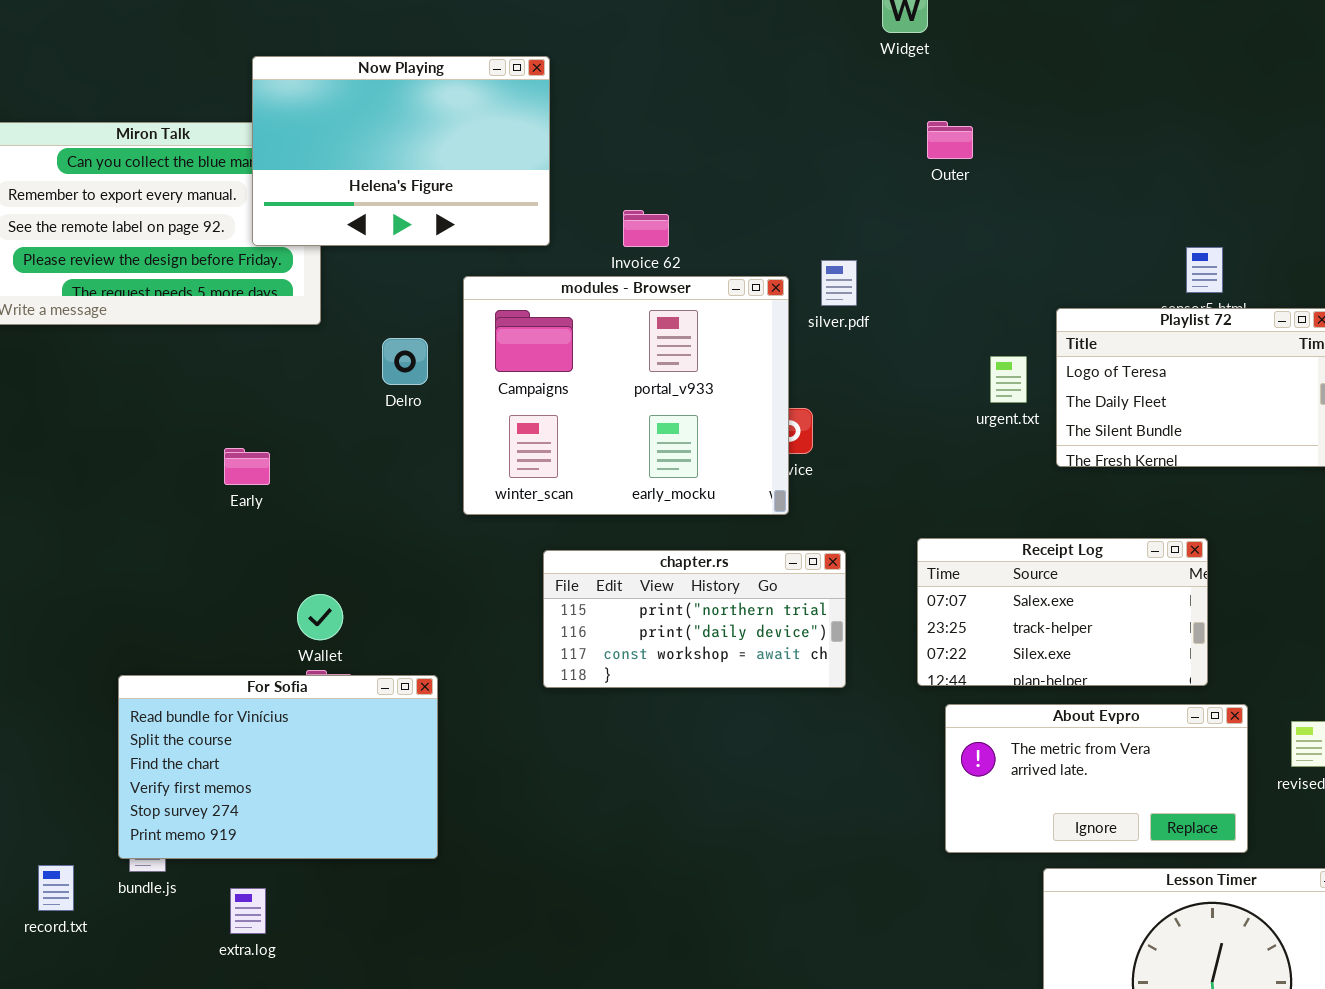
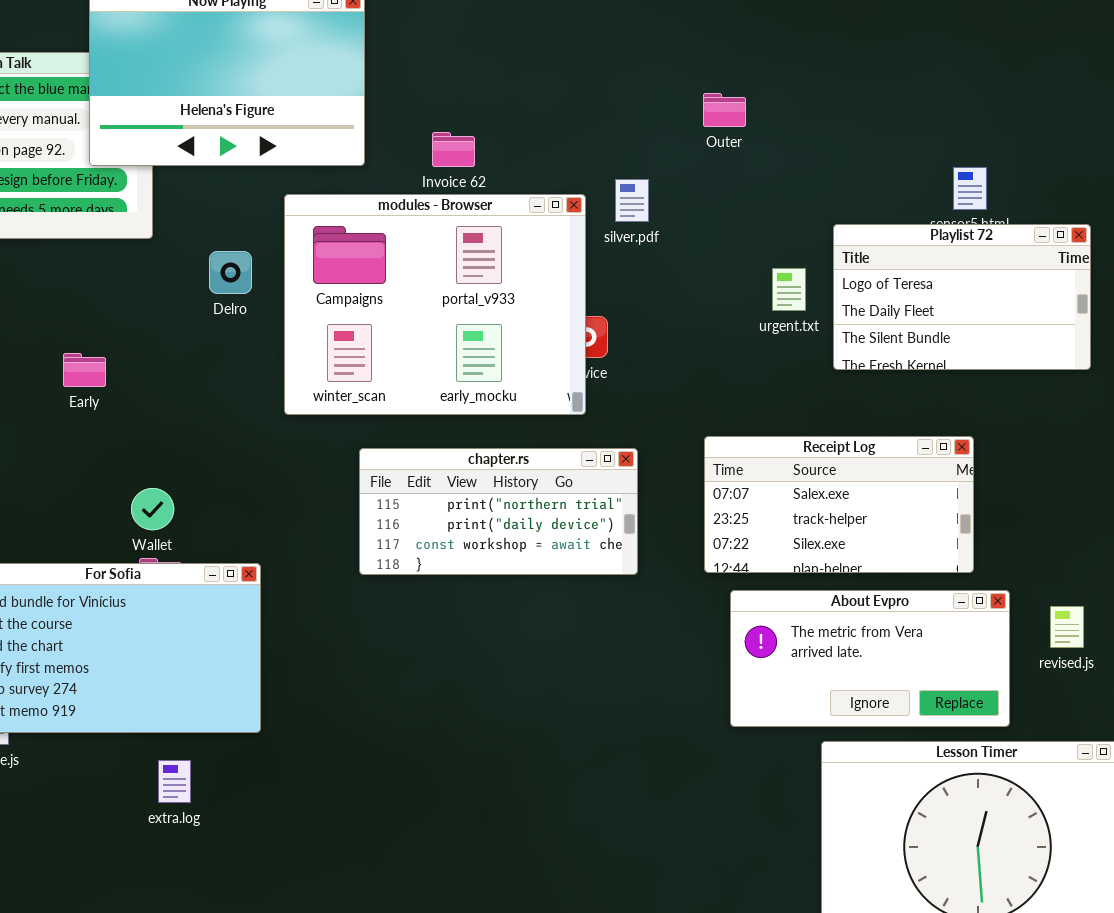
Outer: [927,121,973,159] -> [703,93,746,127], moved
extra.log: [230,888,266,934] -> [158,760,191,803], moved

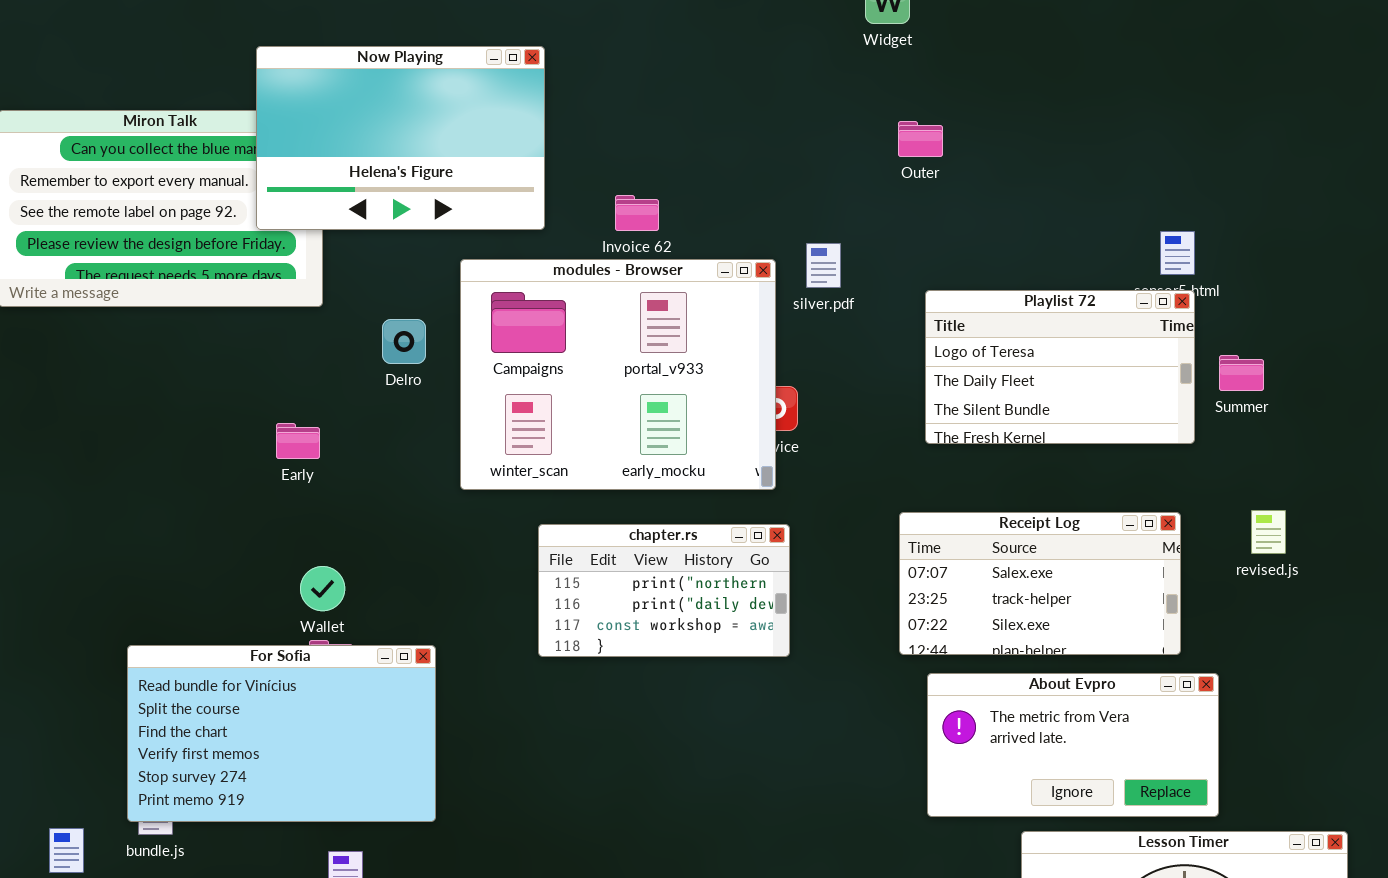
Outer: [703,93,746,127] -> [898,121,943,157], moved
Playlist 72: [833,224,1091,370] -> [925,290,1195,444], moved
Early: [63,353,106,387] -> [276,423,320,459], moved
chapter.rs: [359,448,638,575] -> [538,524,790,657], resized
revised.js: [1050,606,1084,648] -> [1251,510,1286,554], moved

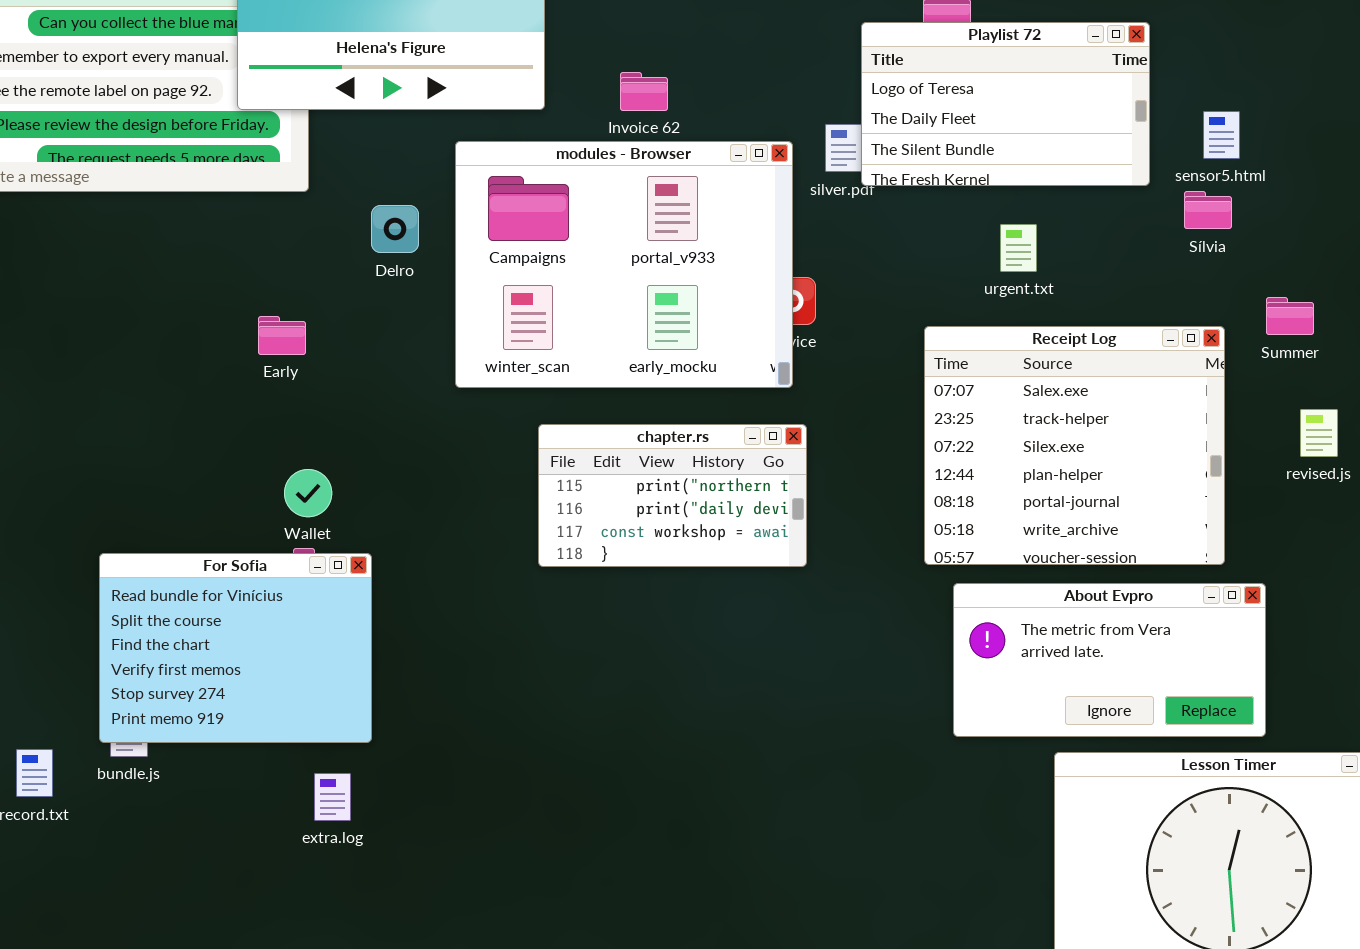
Playlist 72: [925,290,1195,444] -> [861,22,1150,186], moved
Summer: [1219,355,1264,391] -> [1266,297,1314,335], moved
Receipt Log: [899,512,1181,655] -> [924,326,1225,565], resized
For Sofia: [127,645,436,822] -> [99,553,372,743], resized

